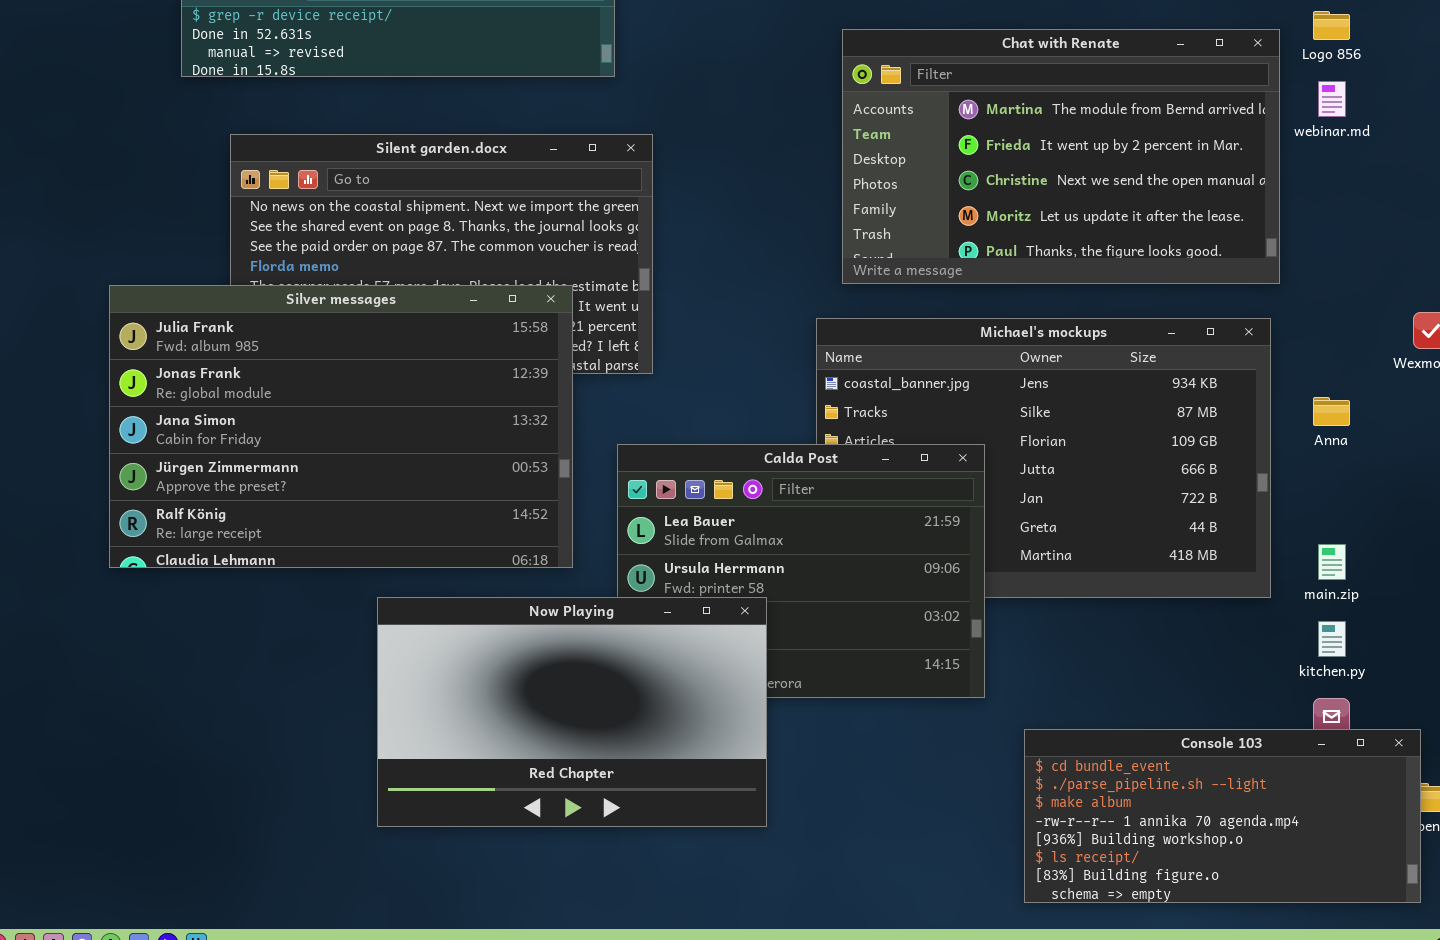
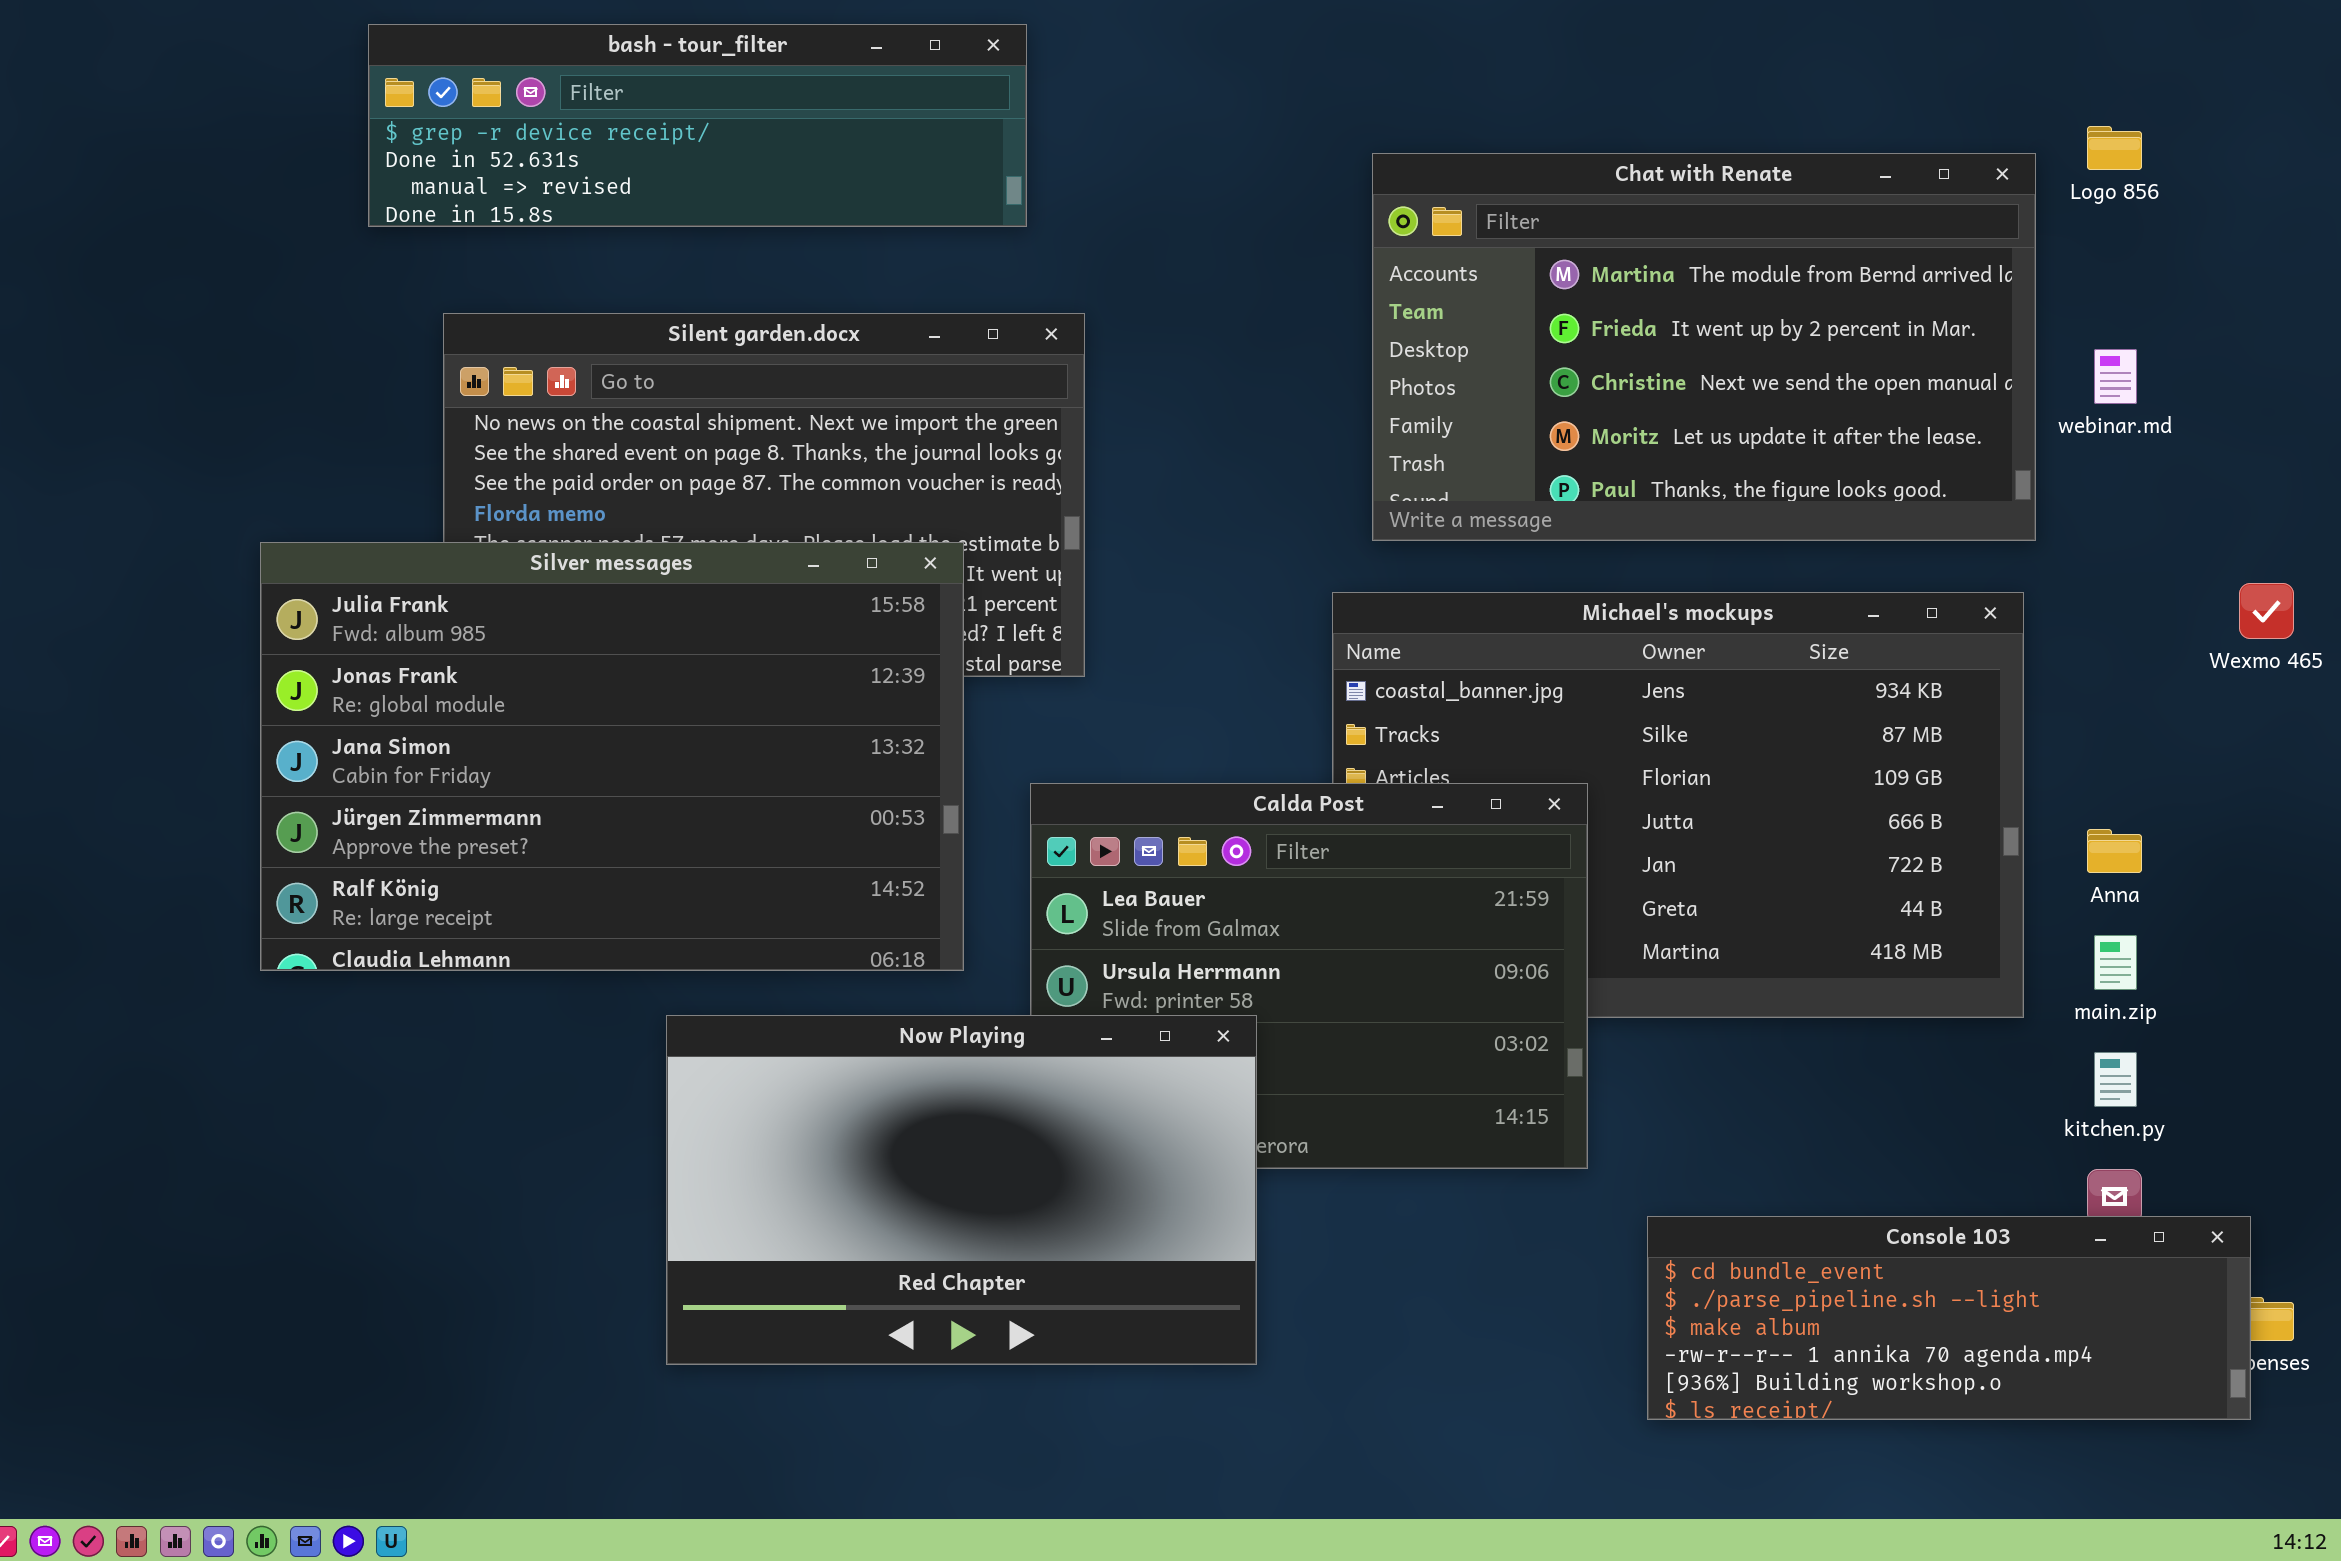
webinar.md: [1318,81,1346,117] -> [2094,349,2137,404], moved
Anna: [1313,397,1350,426] -> [2087,829,2142,873], moved
Console 103: [1024,729,1421,903] -> [1647,1216,2251,1420], resized

